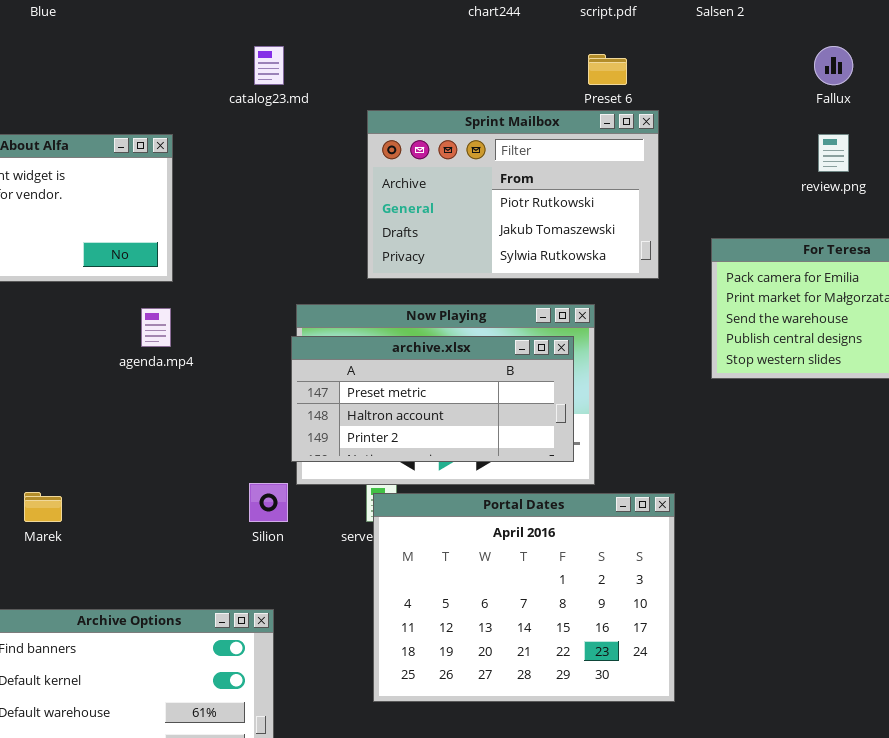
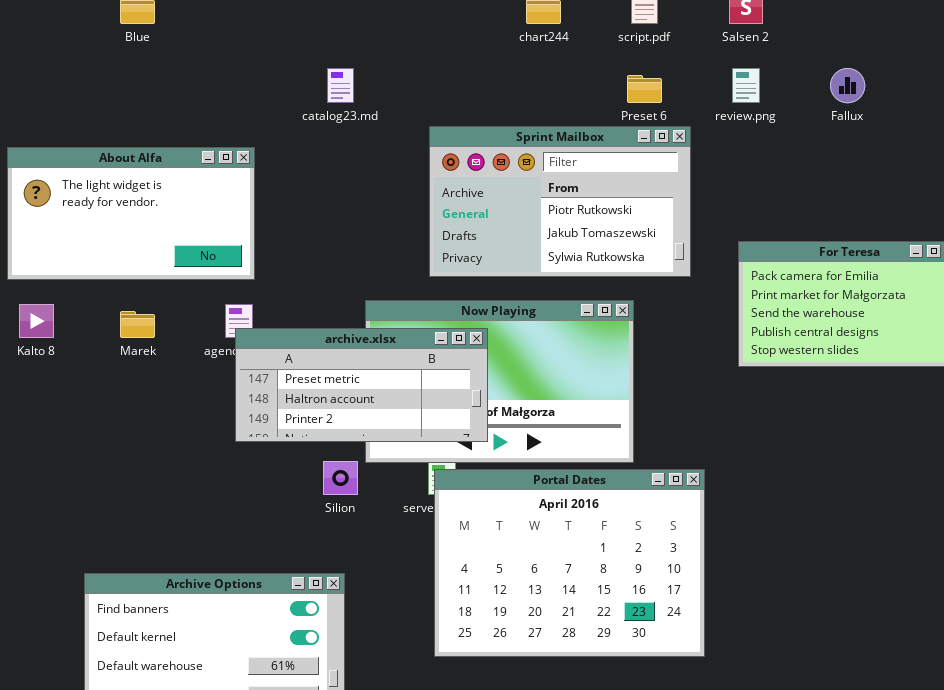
review.png: [818,134,849,172] -> [732,68,760,103], moved
archive.xlsx: [291,336,574,462] -> [235,328,488,442], moved
Marek: [24,492,62,522] -> [120,311,155,338], moved

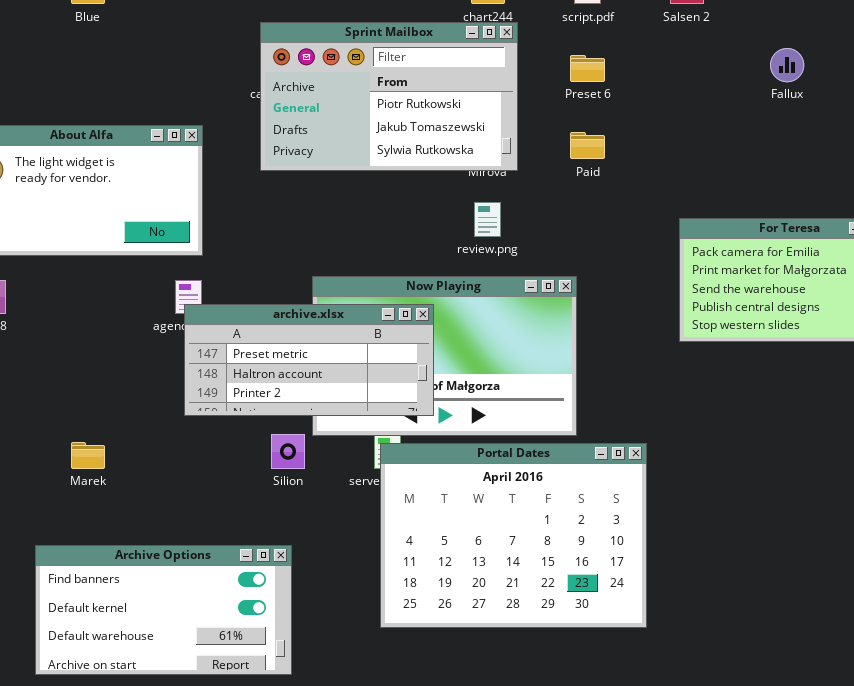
review.png: [732,68,760,103] -> [474,202,501,237], moved
Sprint Mailbox: [429,126,691,277] -> [260,22,518,171], moved
Marek: [120,311,155,338] -> [71,442,105,469], moved

